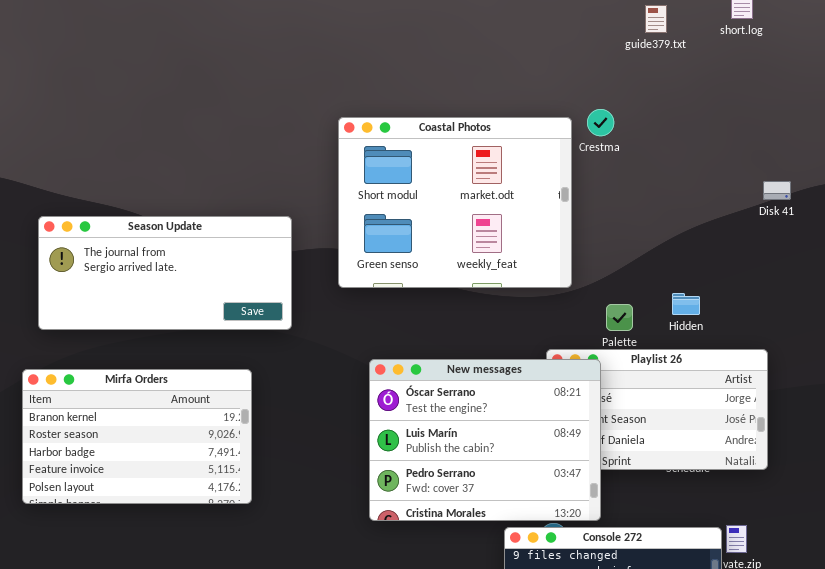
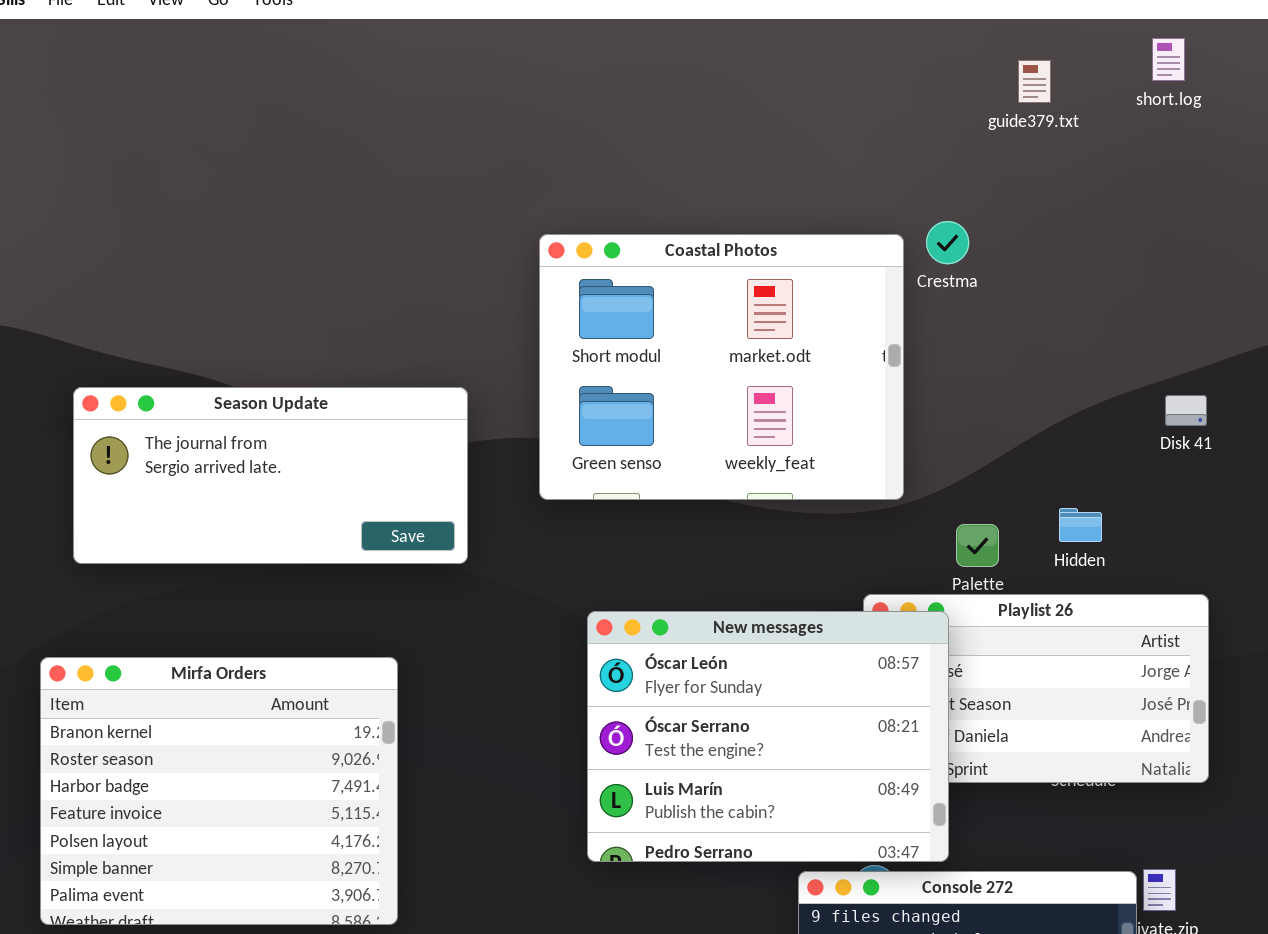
Disk 41: [763,181,791,200] -> [1165,395,1207,426], moved
New messages: [369,359,601,521] -> [587,611,949,862], scrolled up 1 row
Mirfa Orders: [22,369,252,504] -> [40,657,398,925], moved, resized

